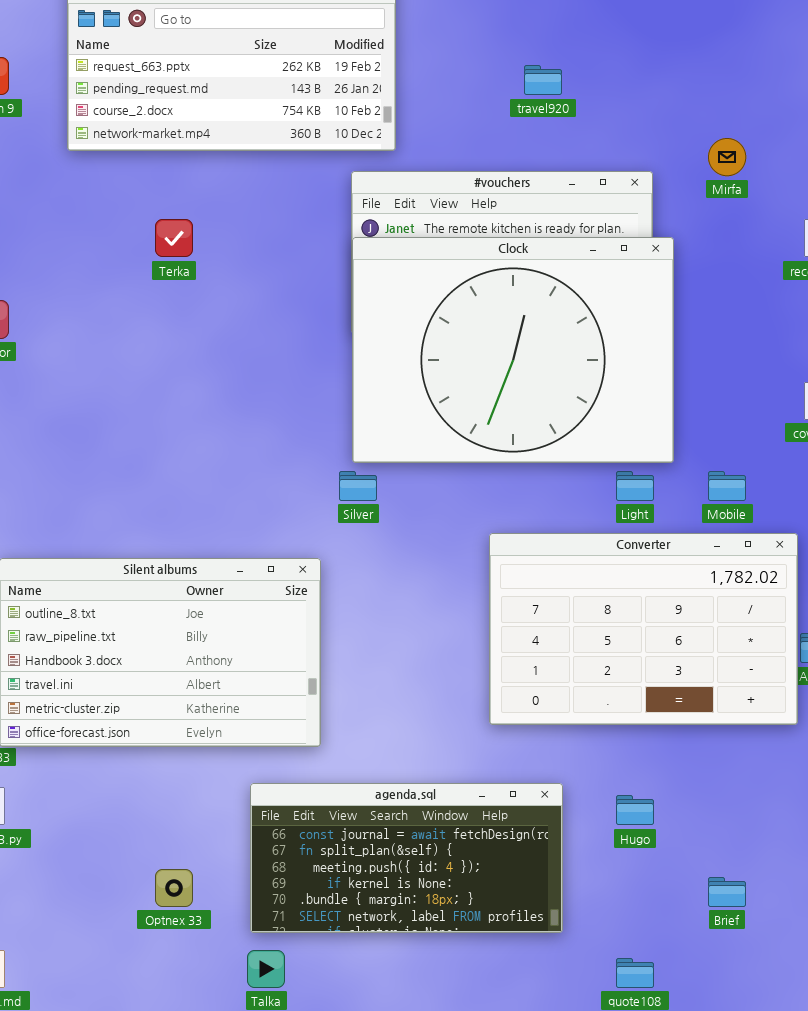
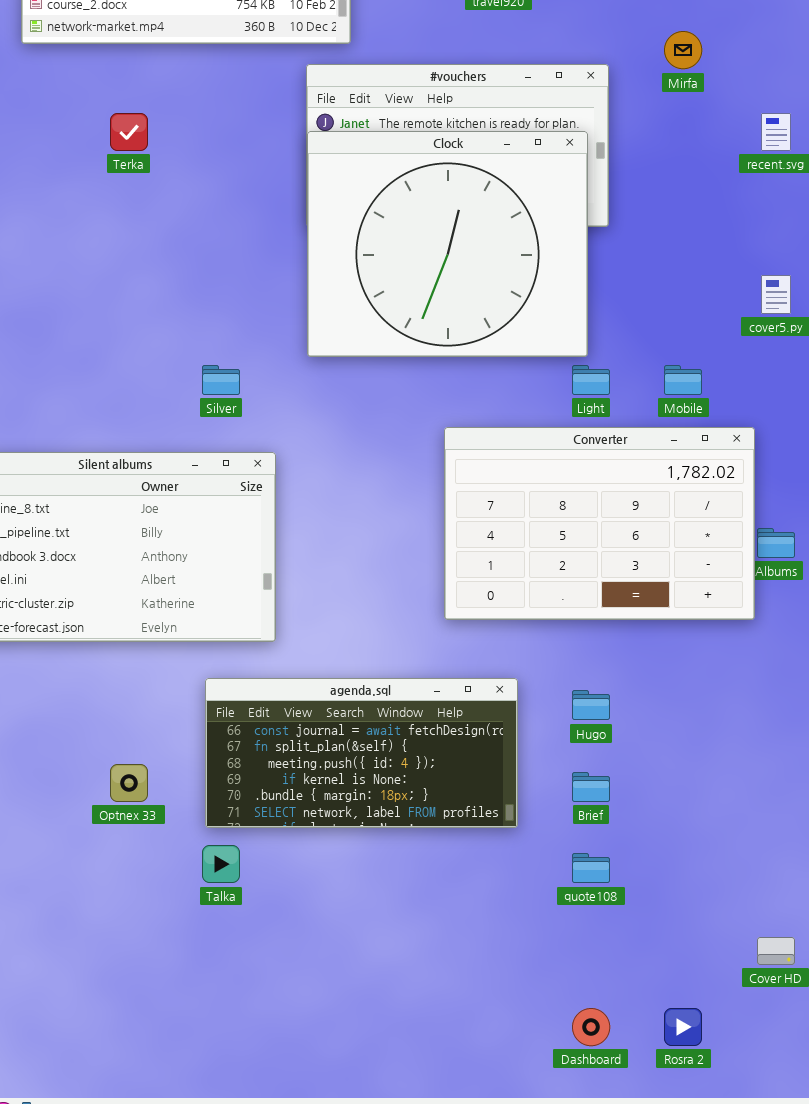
Clock: [352,237,674,463] -> [307,131,588,357], resized
Silver: [339,471,377,501] -> [202,365,240,395], moved
Brief: [708,877,746,907] -> [572,772,610,802], moved

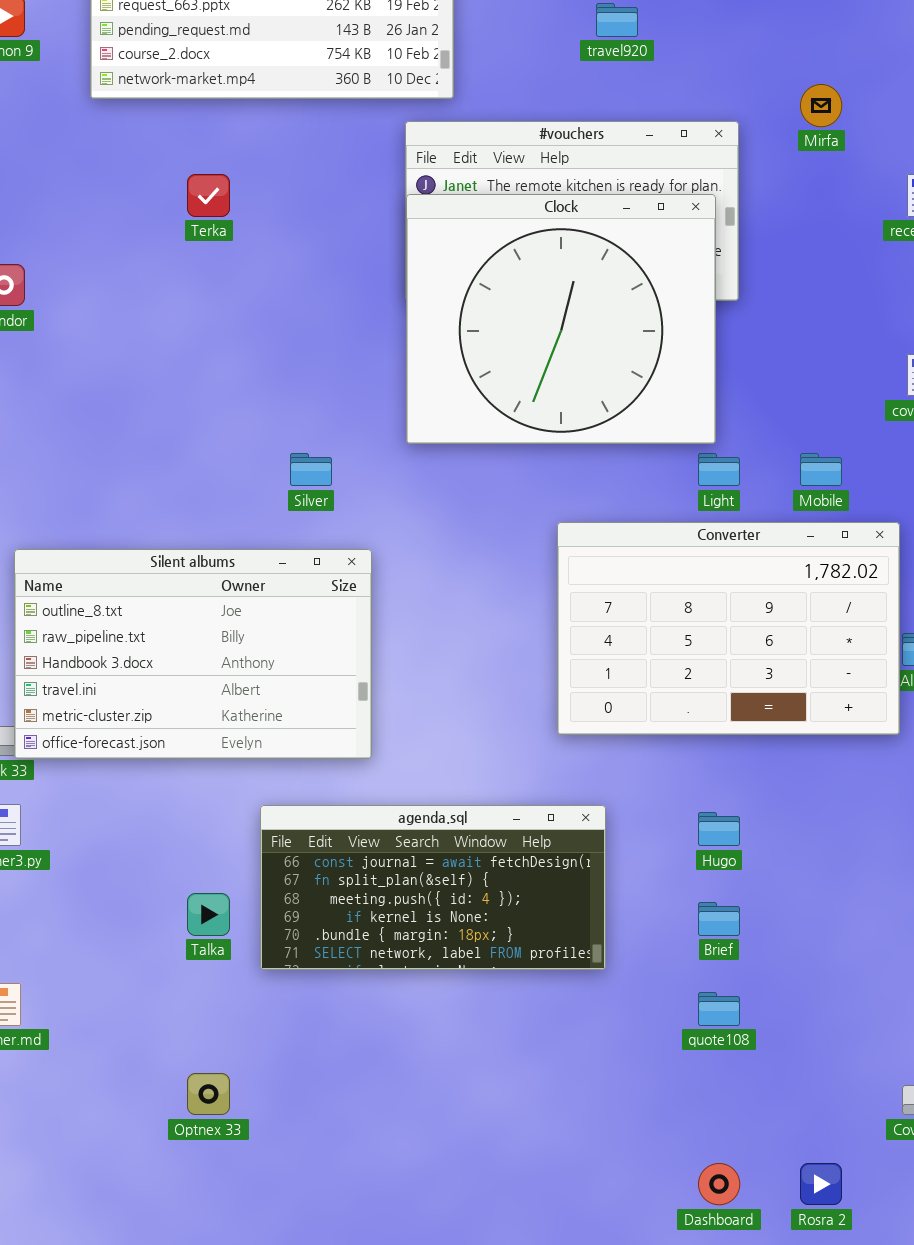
agenda.sql: [205,678,518,828] -> [260,805,606,970], moved
Optnex 33: [110,764,148,802] -> [187,1073,230,1115], moved
Talka: [202,845,240,883] -> [187,893,230,936], moved

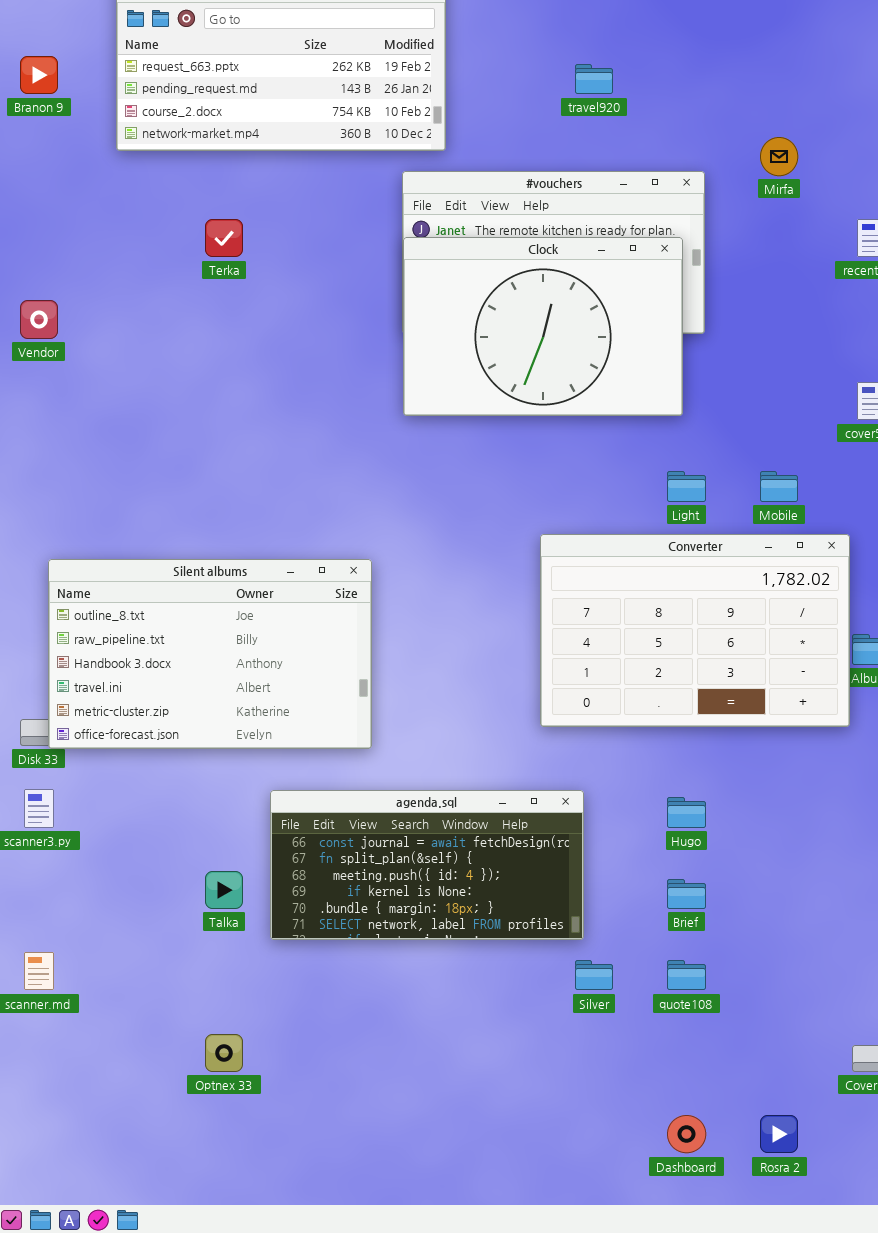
Clock: [406,194,716,444] -> [403,237,683,416], resized
Silver: [290,453,332,486] -> [575,960,613,990], moved

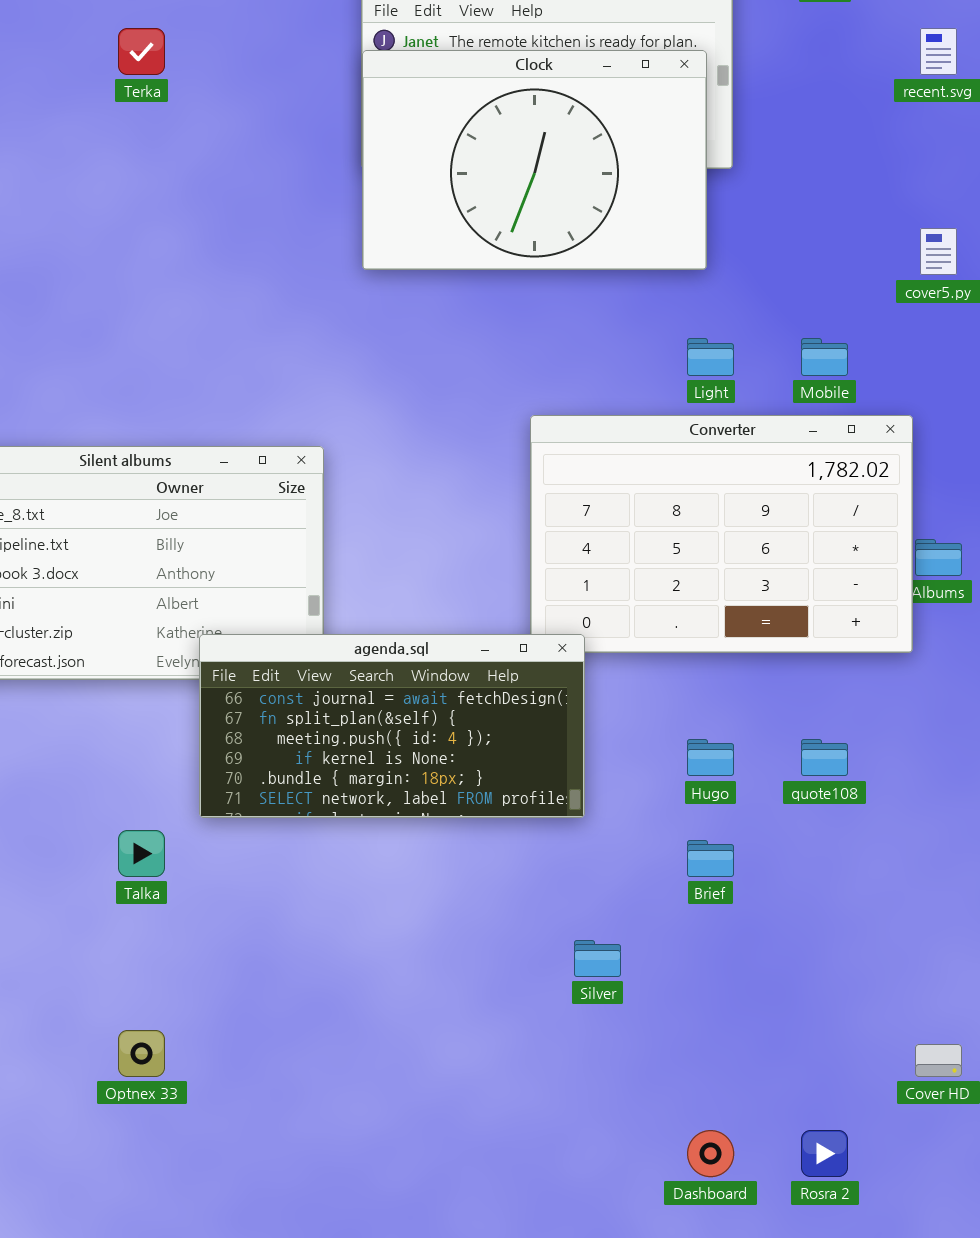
agenda.sql: [270,790,584,940] -> [199,634,585,818], moved
quote108: [667,960,706,990] -> [801,739,848,776], moved

